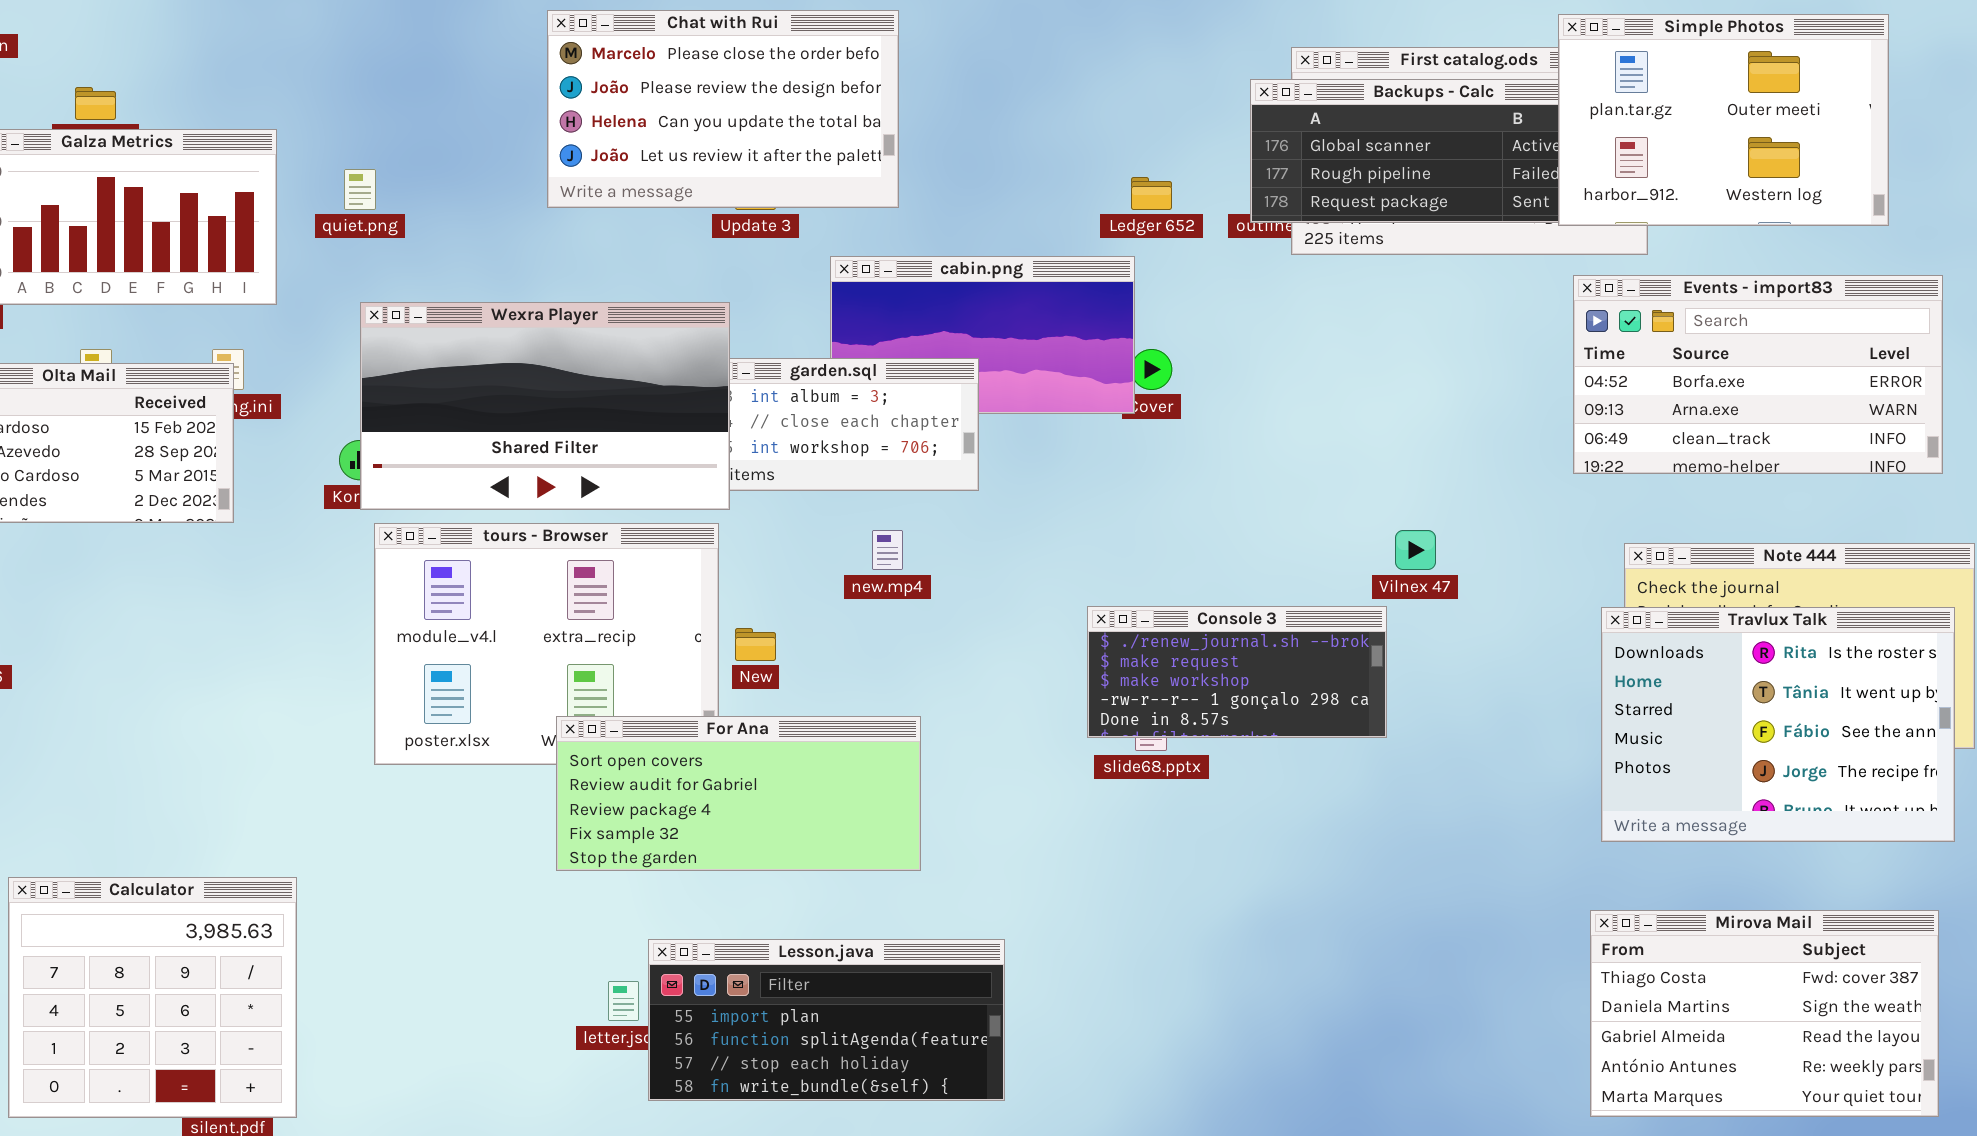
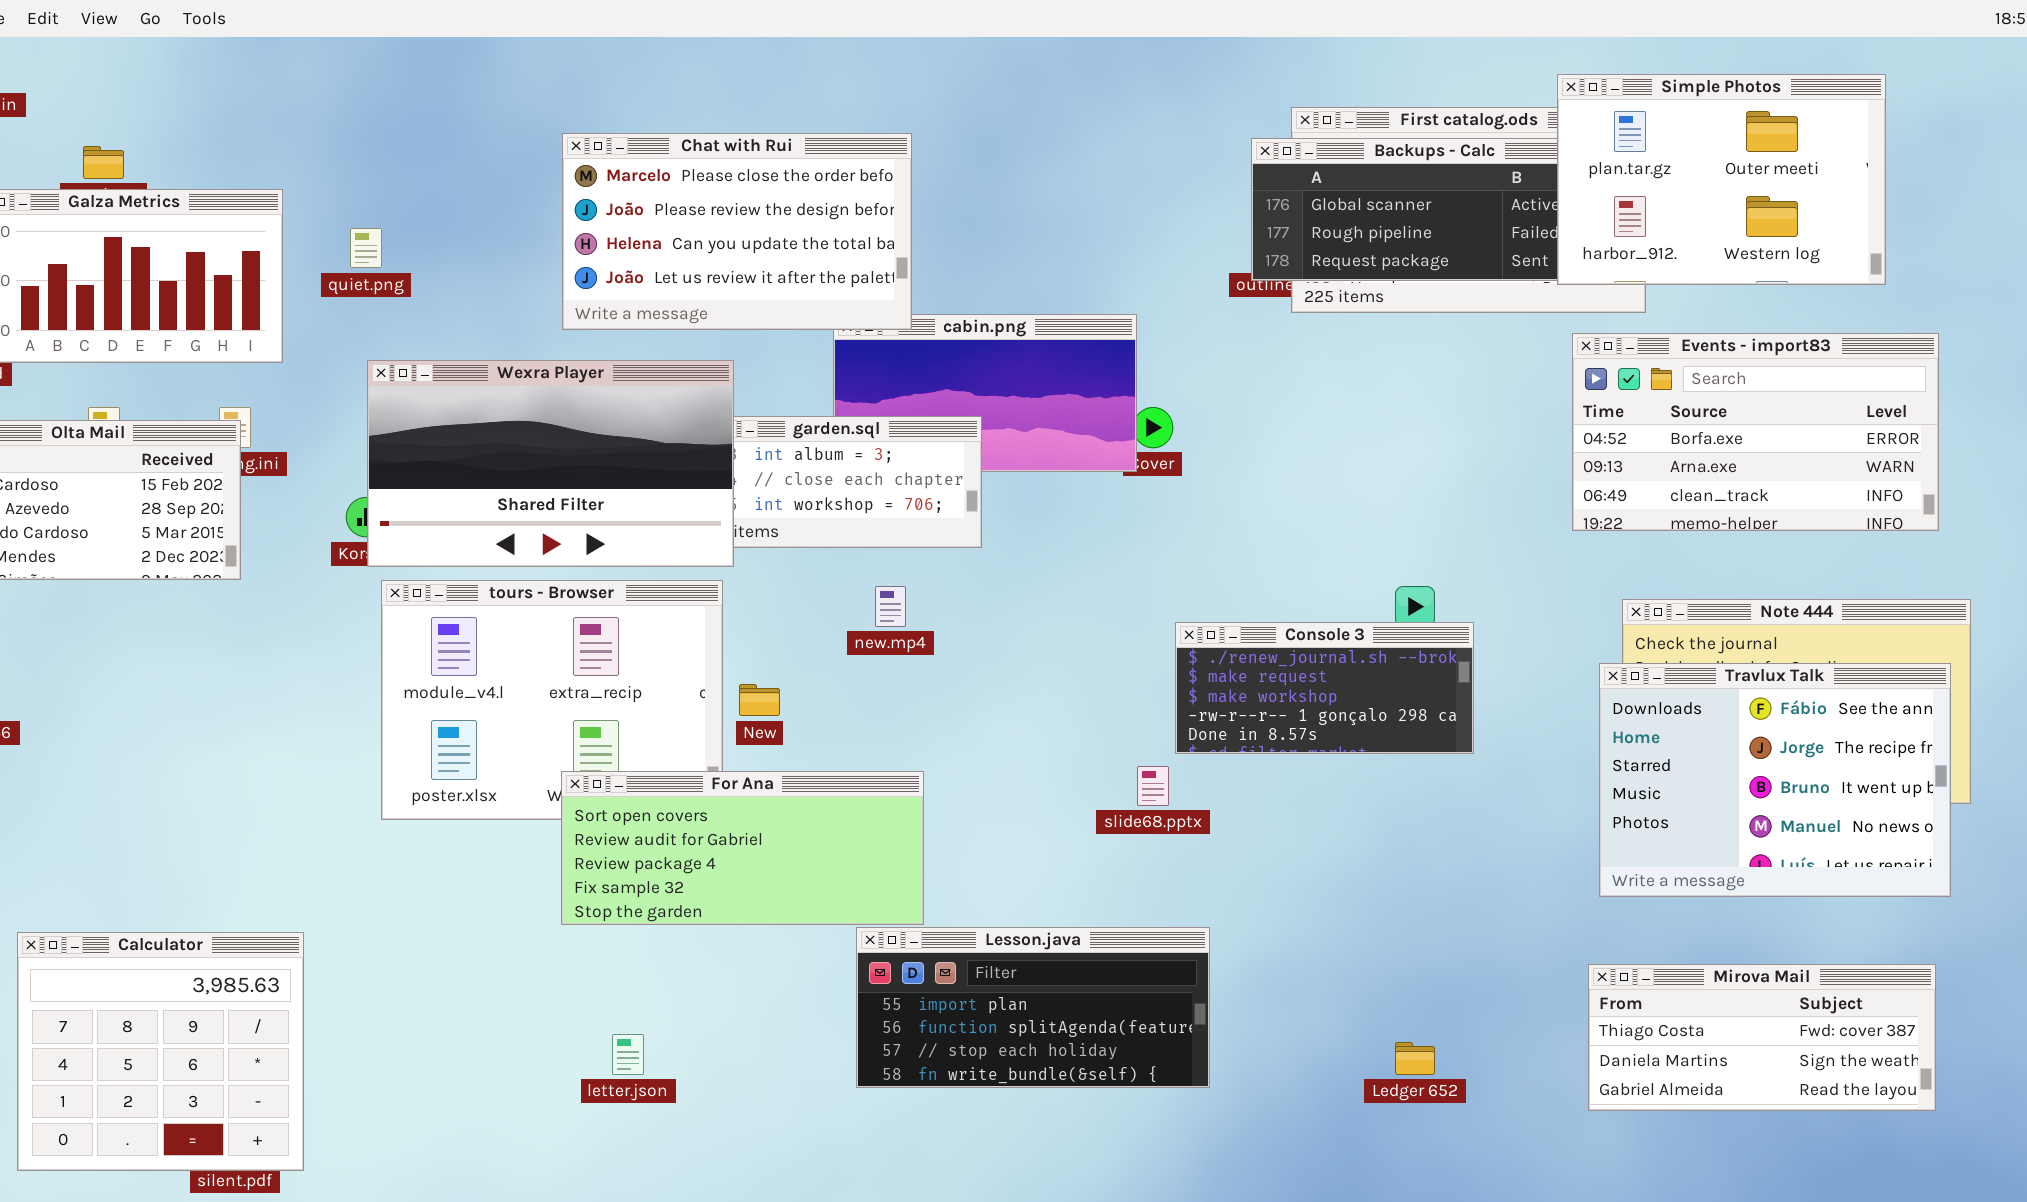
Chat with Rui: [547,10,899,208] -> [562,133,912,330], moved
Ledger 652: [1131,177,1172,210] -> [1395,1042,1435,1075], moved
Console 3: [1087,606,1387,738] -> [1175,622,1474,754], moved
Travlux Talk: [1601,607,1955,842] -> [1599,663,1951,897], scrolled down 2 rows
Mirova Mail: [1590,910,1939,1117] -> [1588,964,1936,1111], resized
Lesson.java: [648,939,1005,1101] -> [856,927,1210,1088], moved

